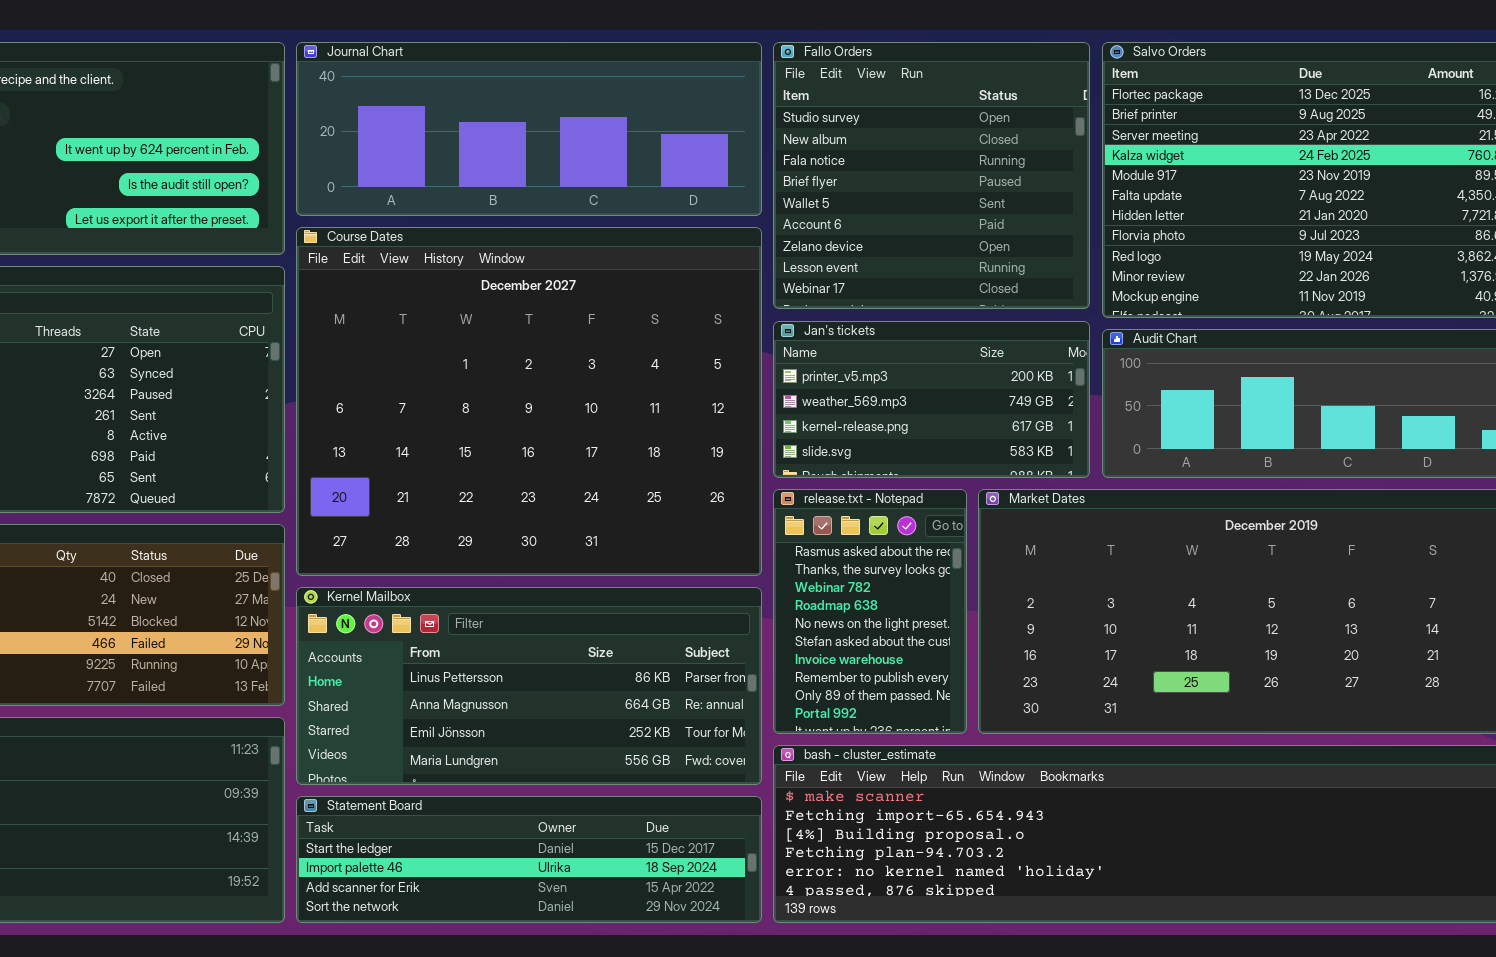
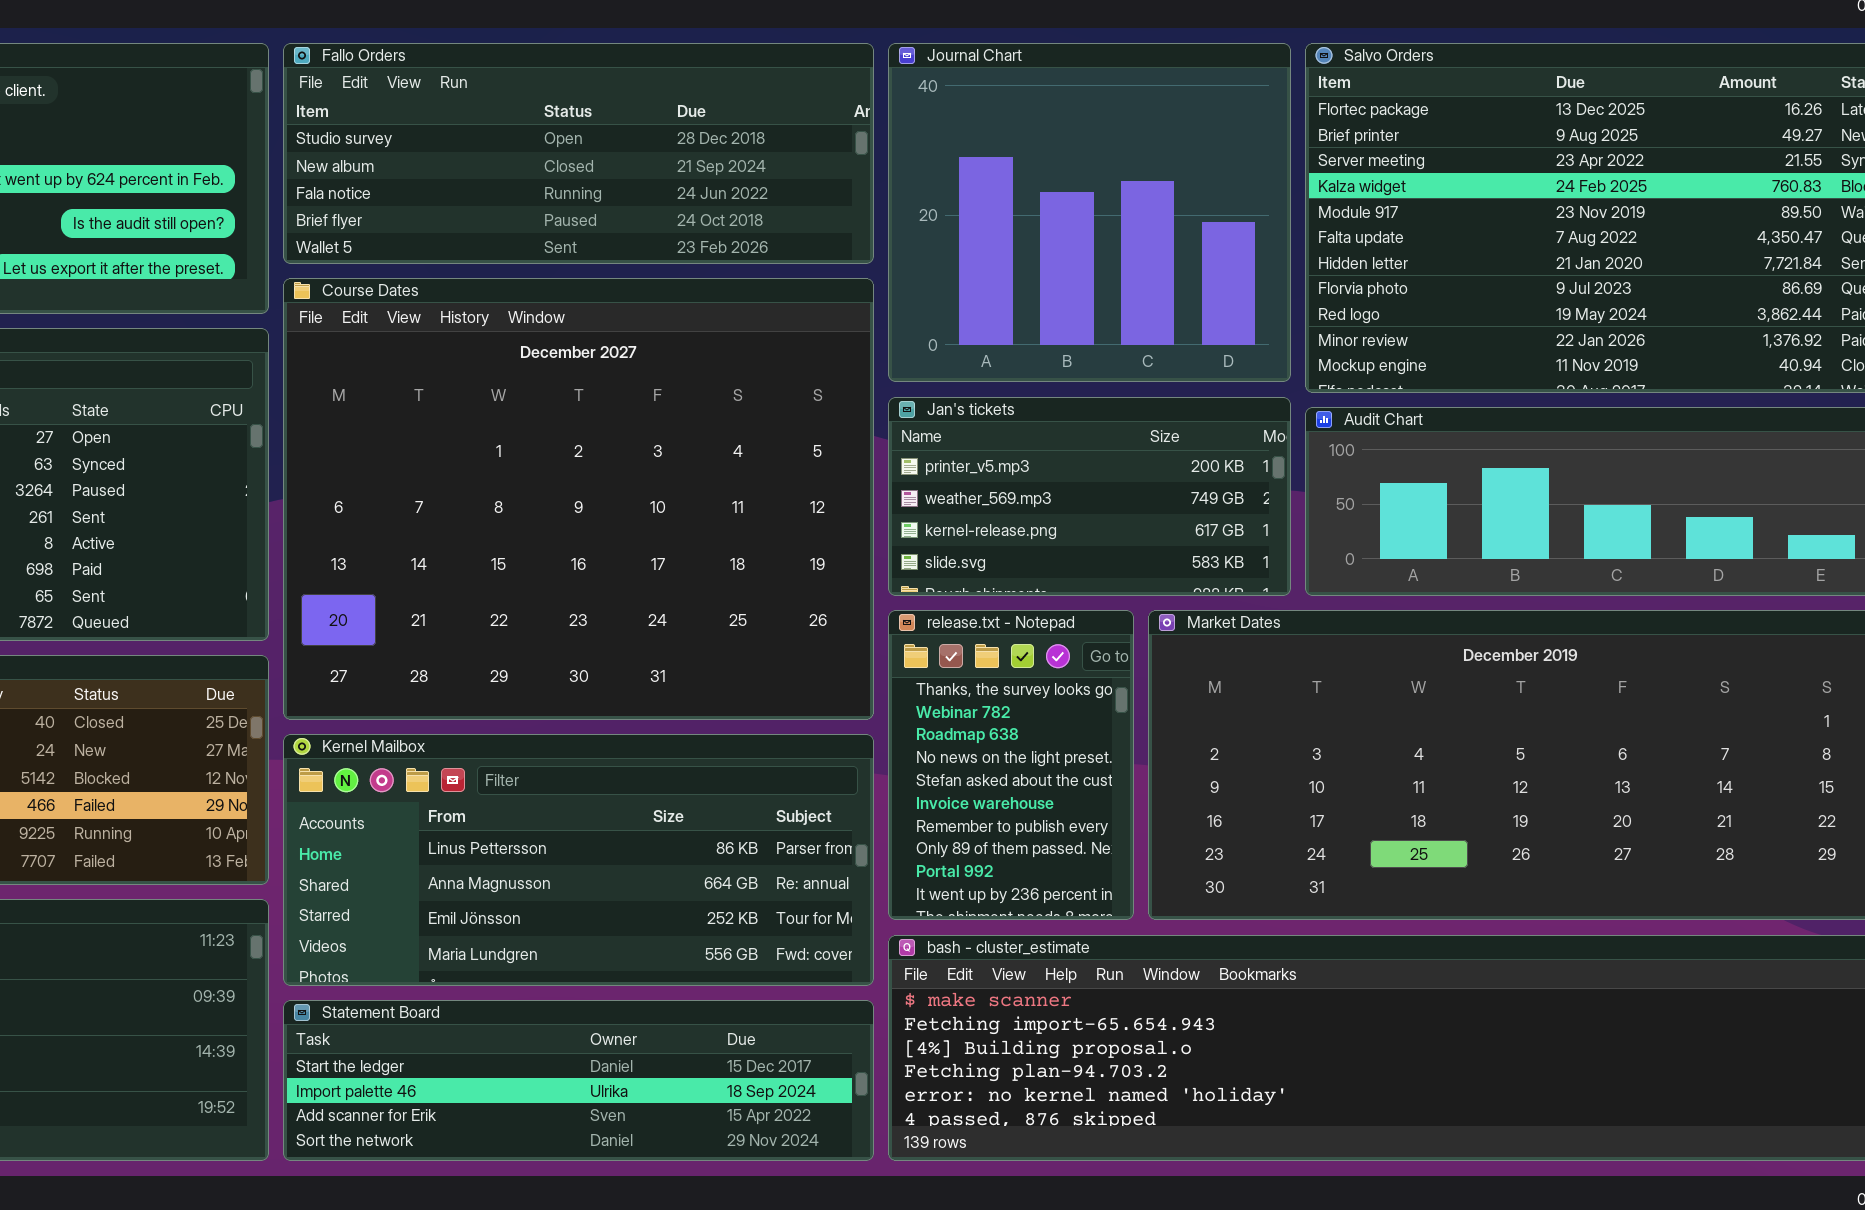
Journal Chart: [296,42,762,216] -> [888,43,1291,382], moved, resized
Fallo Orders: [773,42,1090,309] -> [283,43,874,264], moved, resized
release.txt - Notepad: [773,489,967,734] -> [888,610,1134,920], scrolled down 1 row

